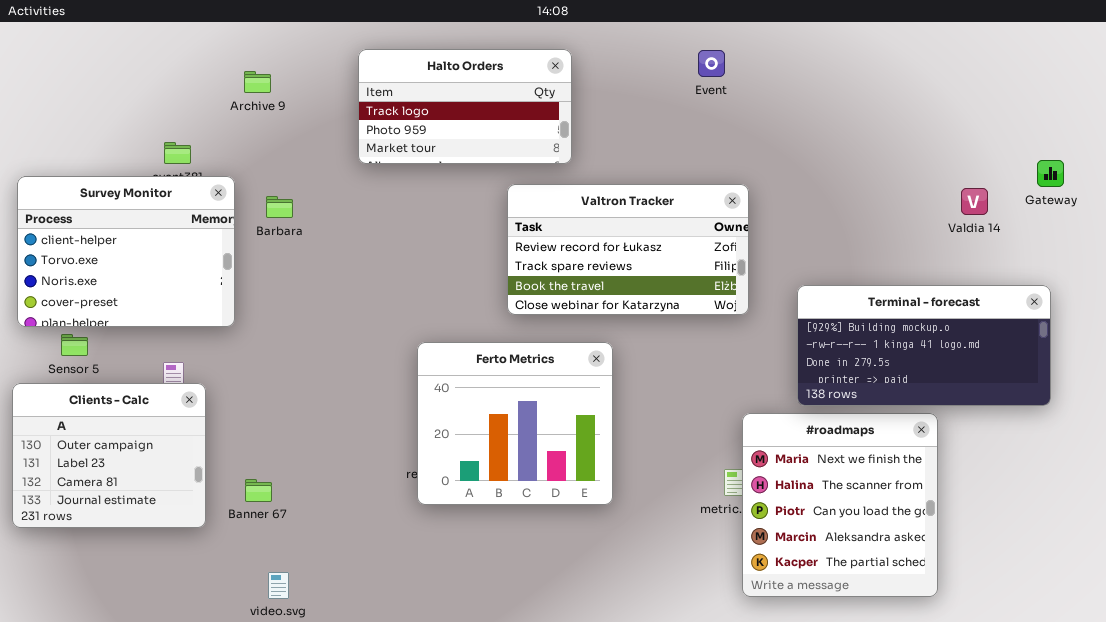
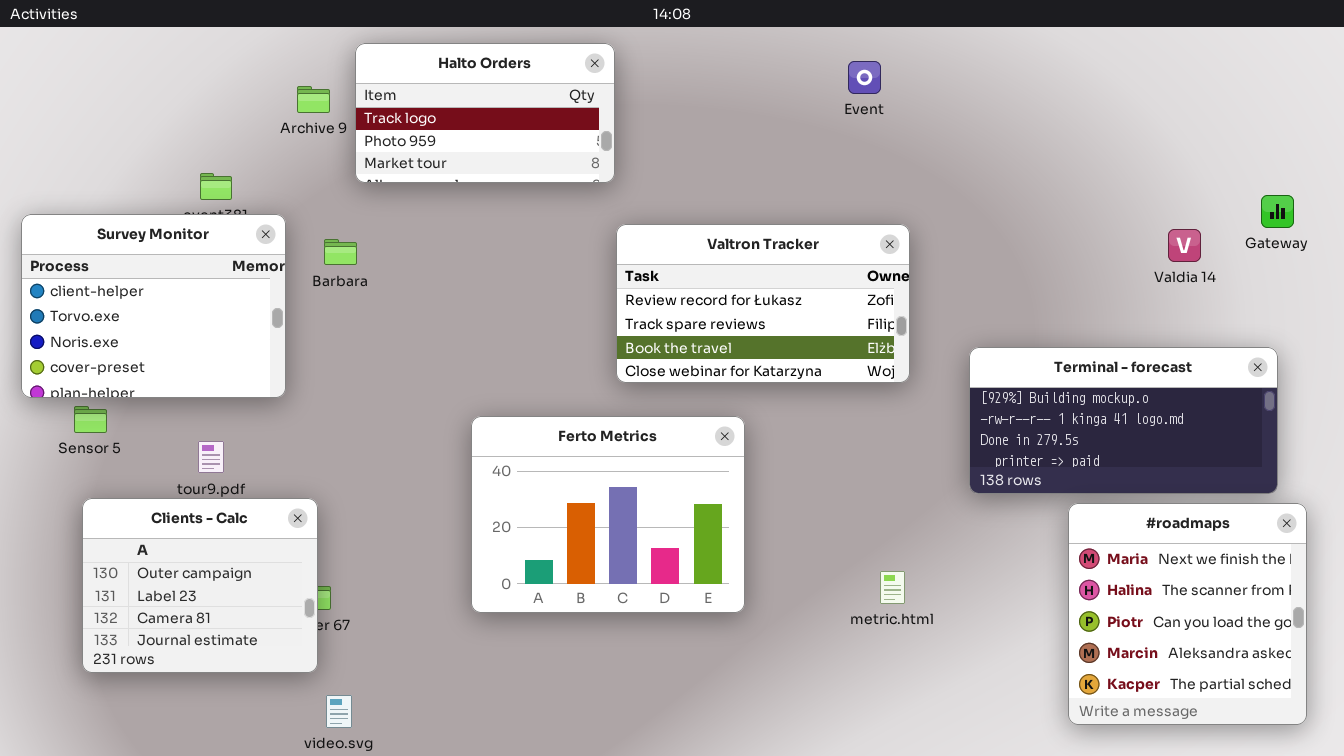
Halto Orders: [358,49,572,164] -> [355,43,615,183], moved
Ferto Metrics: [417,342,613,505] -> [471,416,745,613], resized
Clients - Calc: [12,383,206,528] -> [82,498,318,673], moved
#roadmaps: [742,413,938,597] -> [1068,503,1307,725], moved

